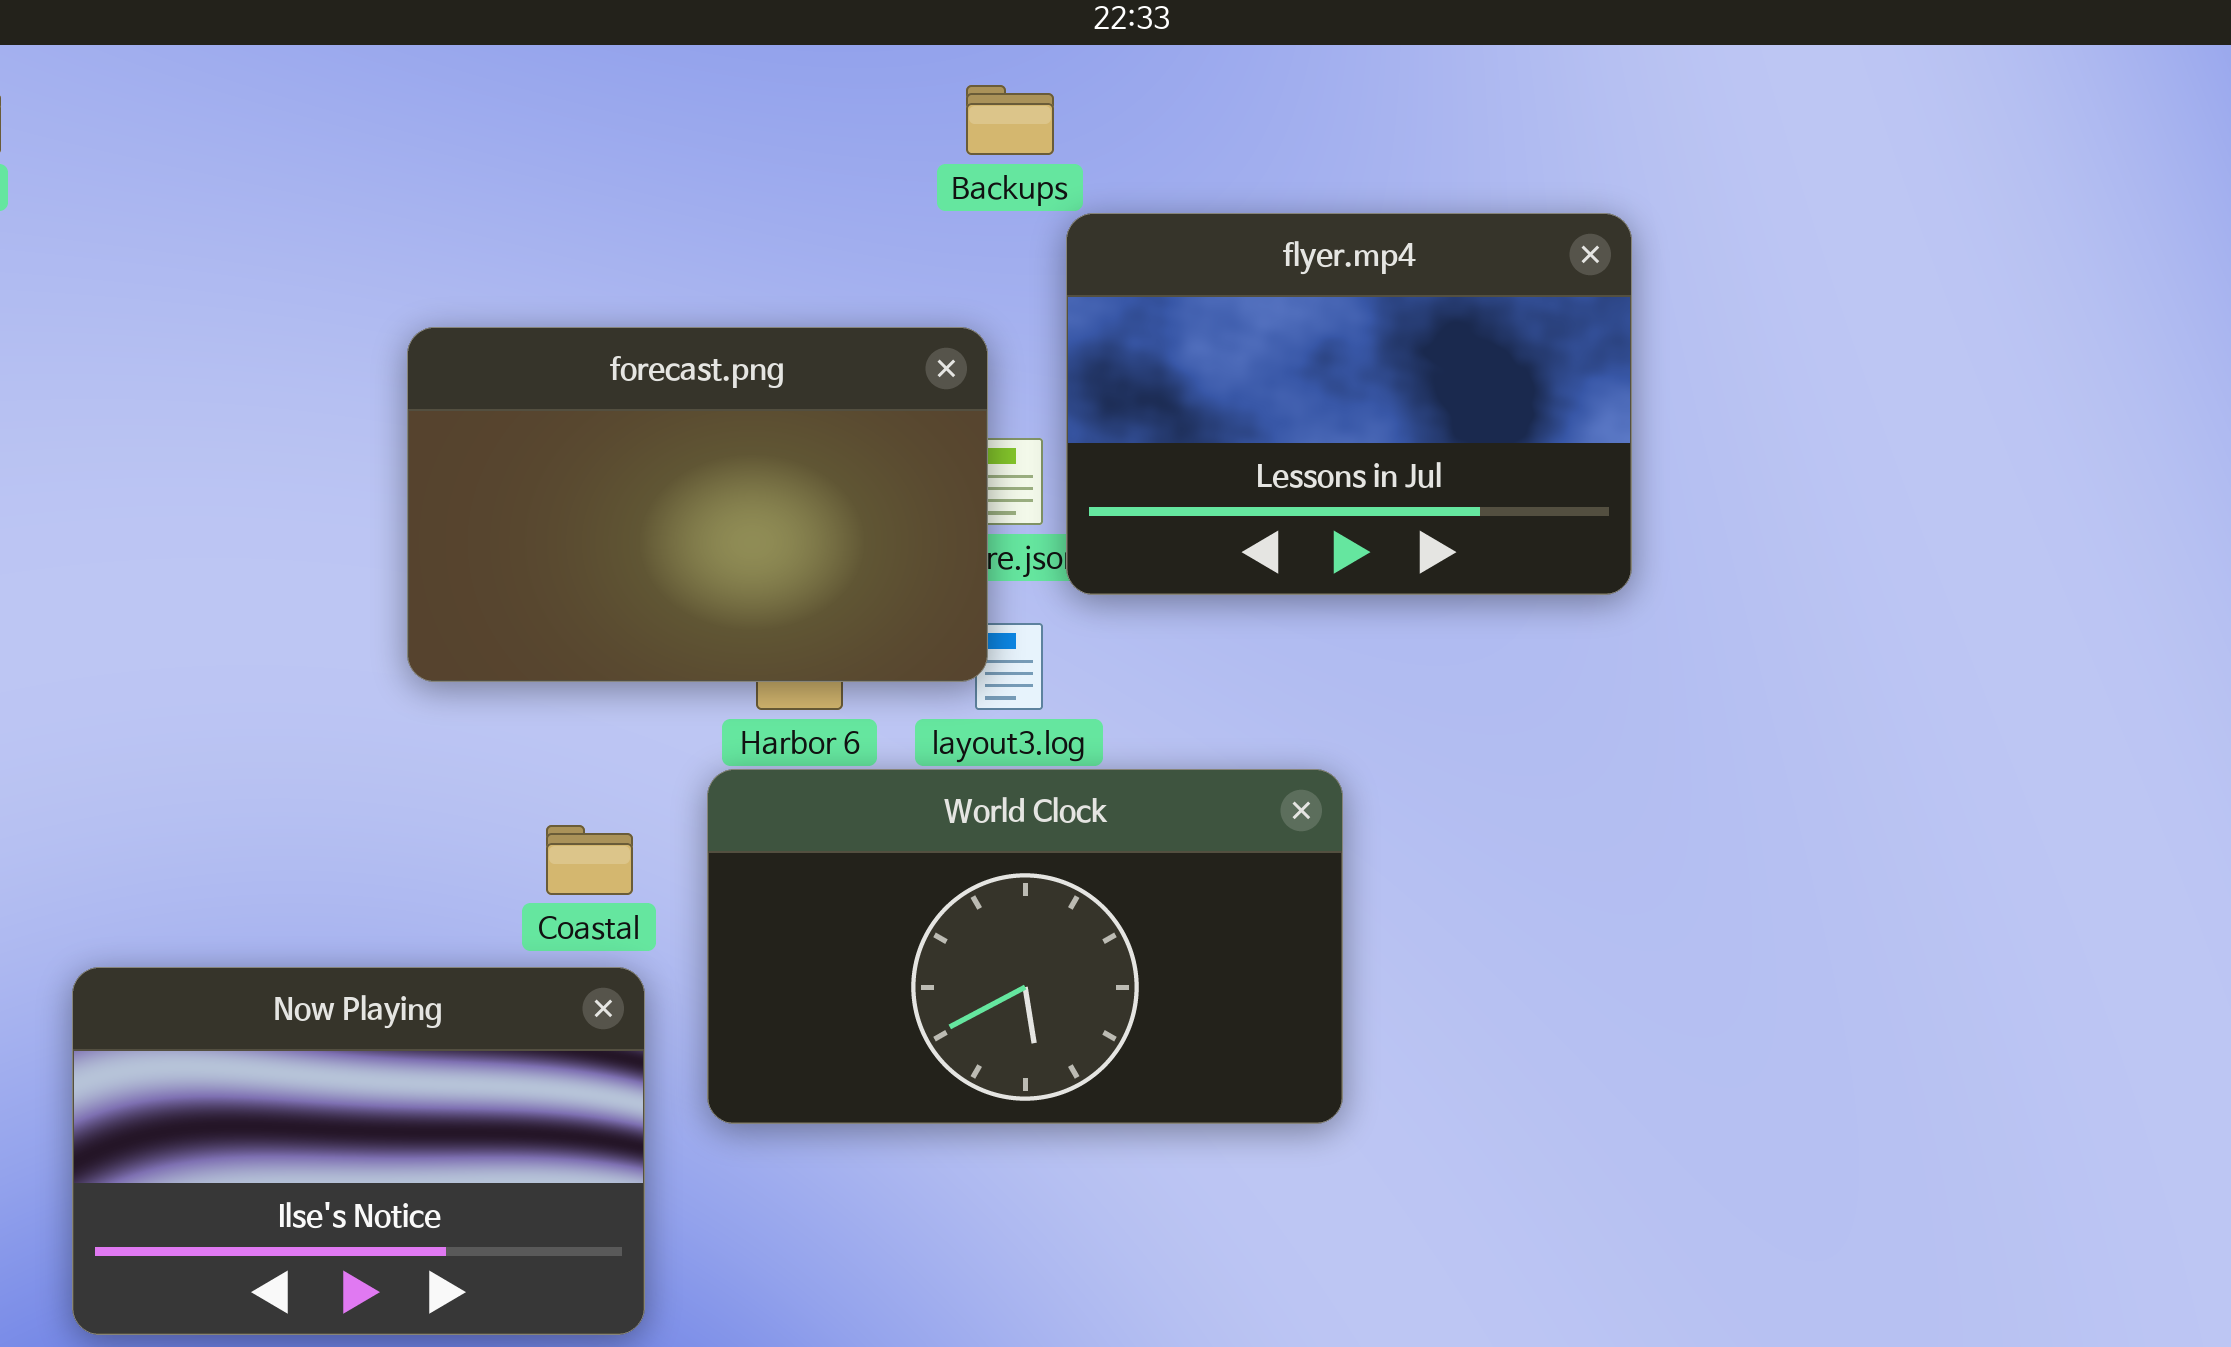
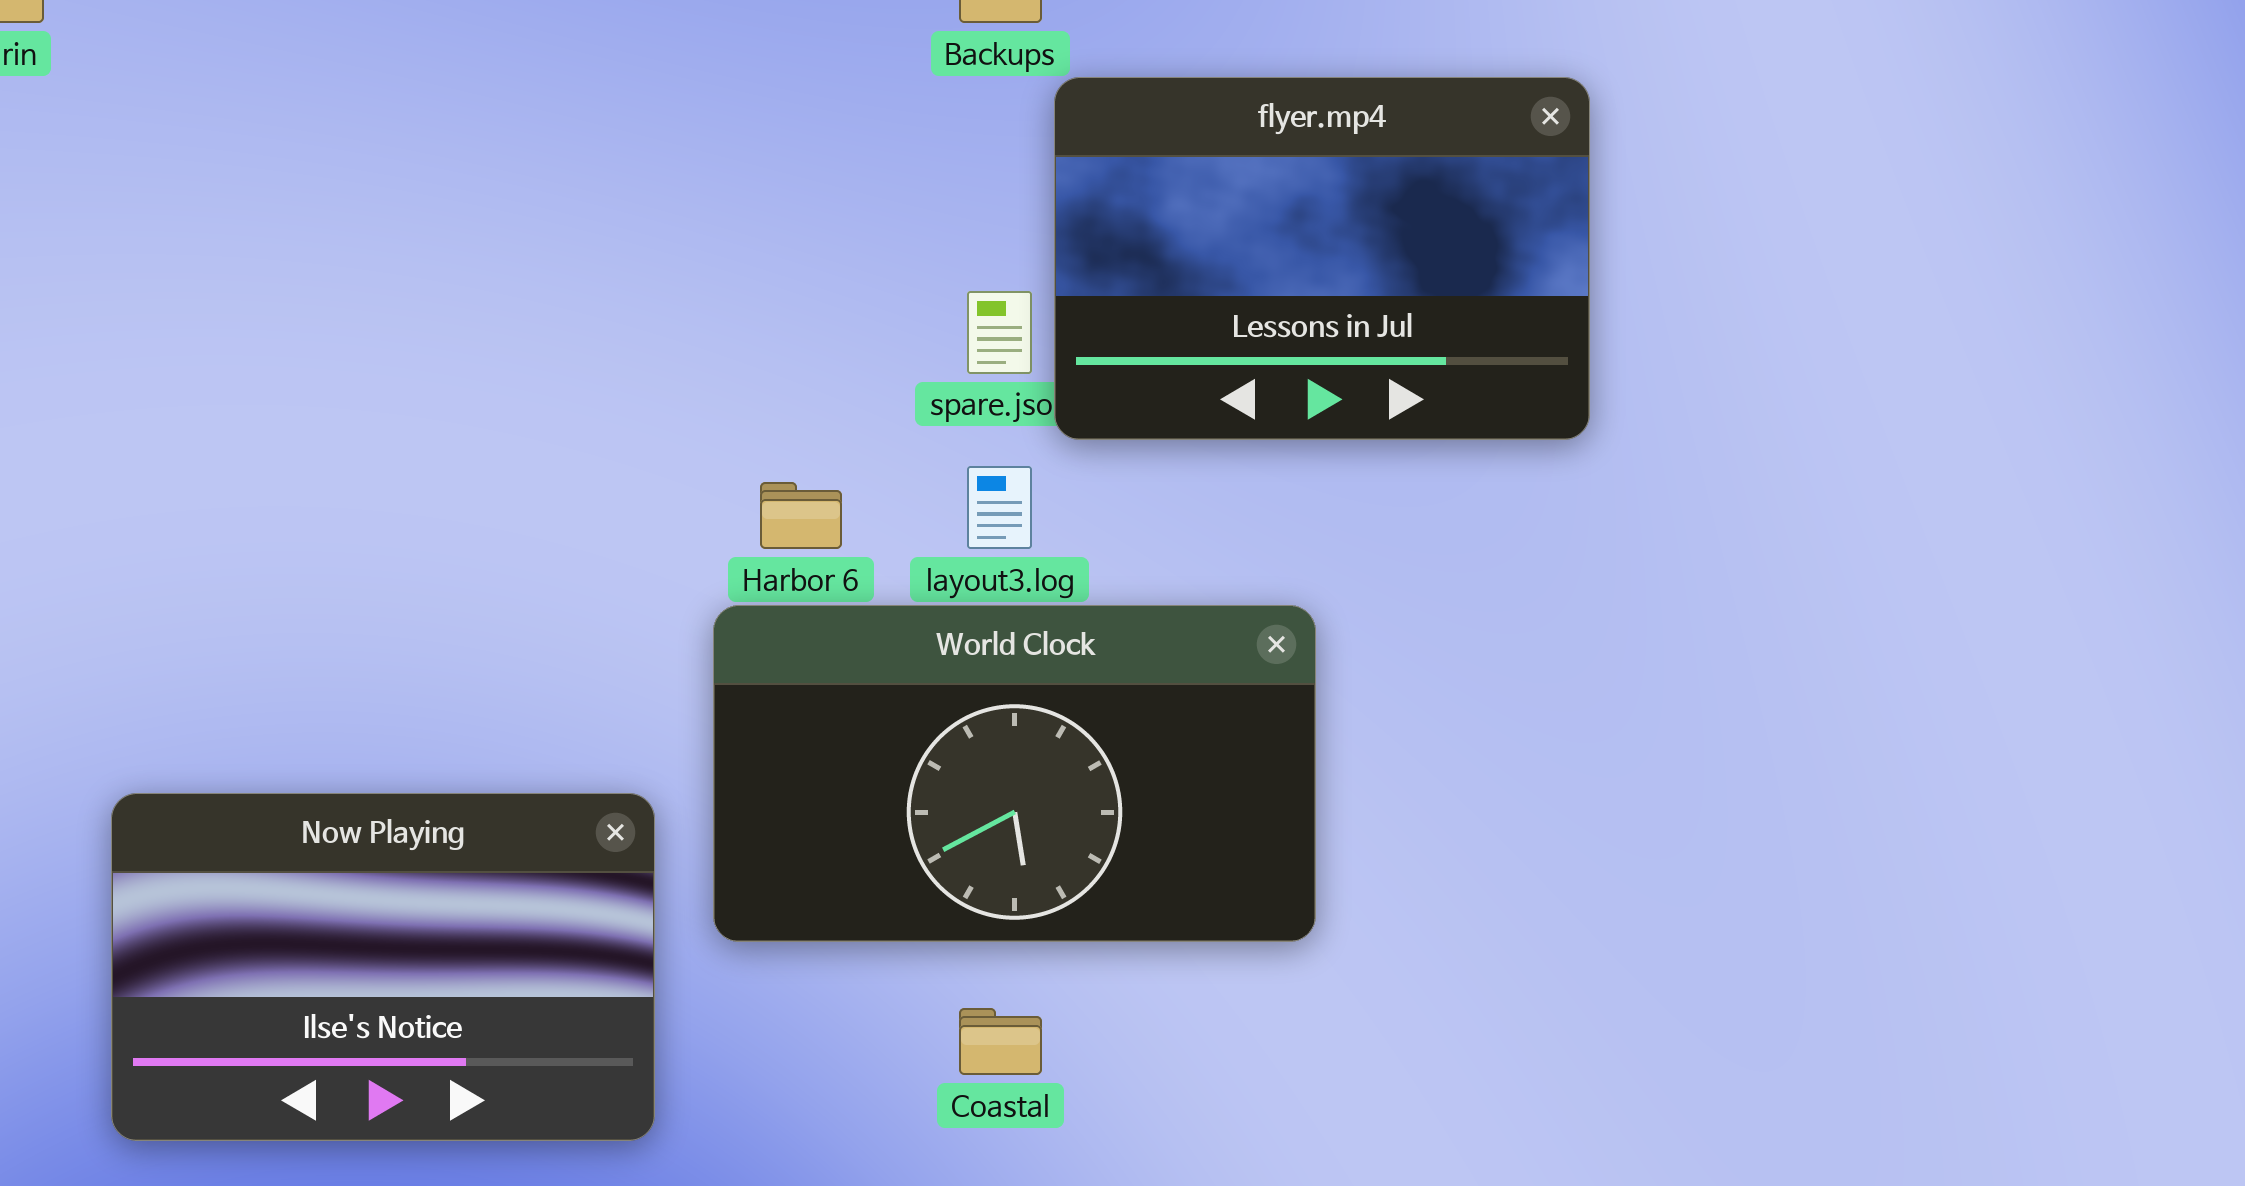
forecast.png: [407,327,988,682] -> none, closed
Coastal: [546,825,633,895] -> [959,1008,1042,1075], moved

